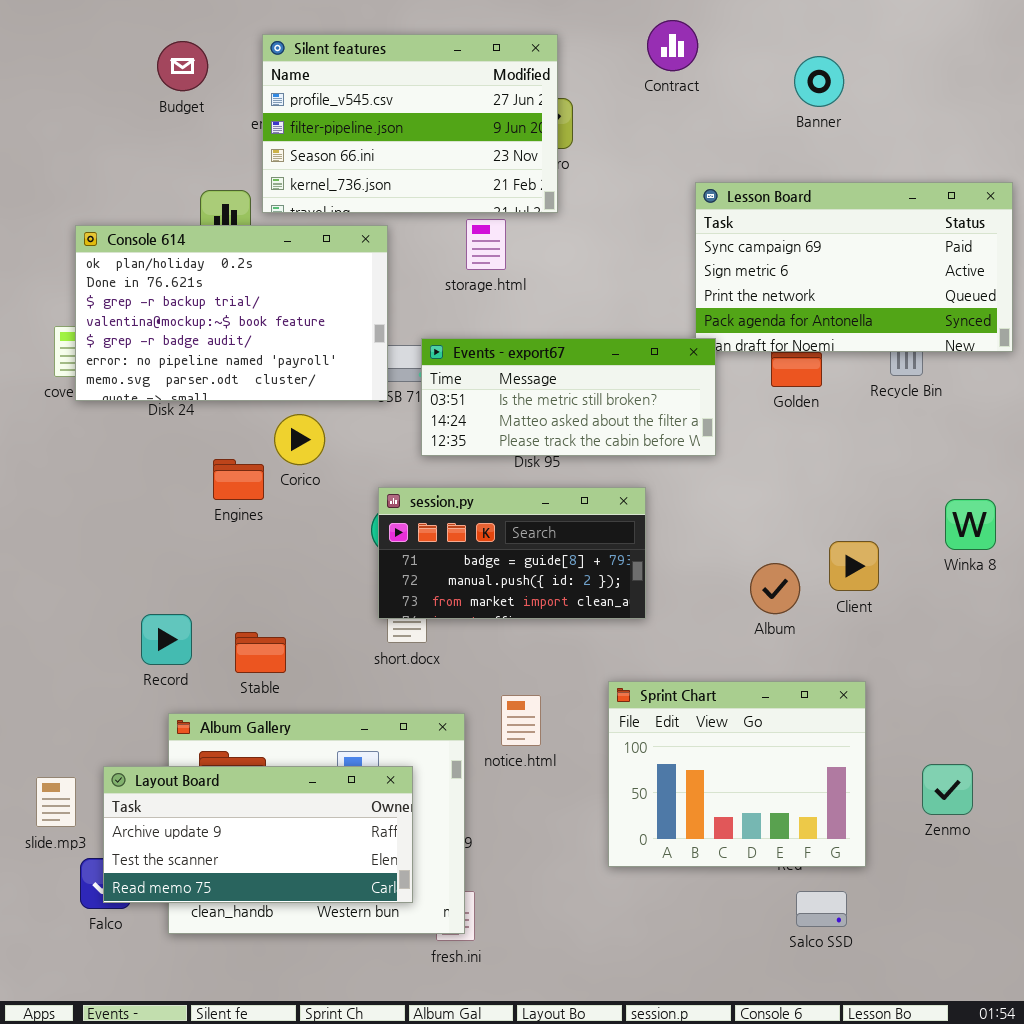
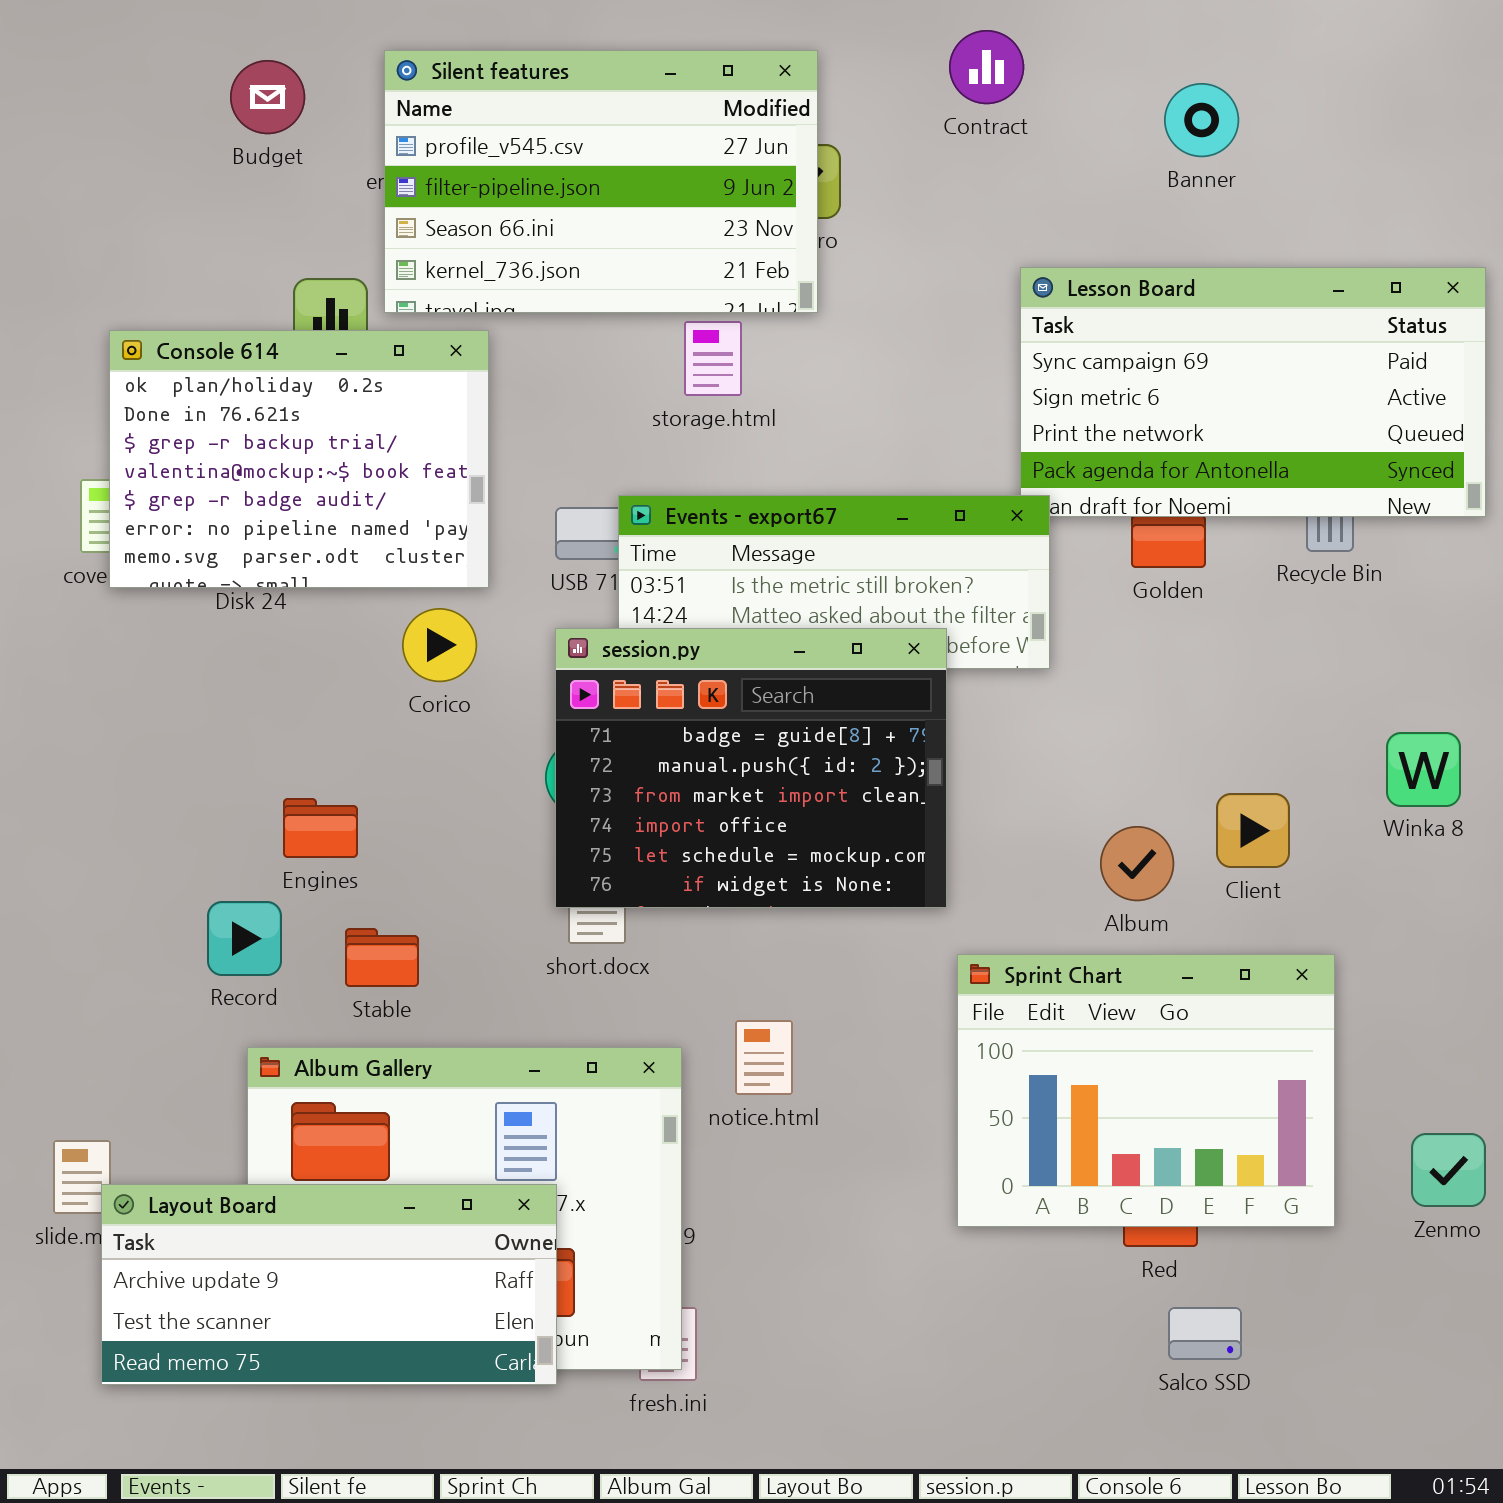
Console 614: [75,225,388,401] -> [109,330,489,588], resized
Engines: [213,459,264,500] -> [283,798,358,858], moved
session.py: [378,487,646,619] -> [555,628,947,908], resized
Sprint Chart: [608,681,866,867] -> [957,954,1335,1227], moved
Zenmo: [922,764,973,815] -> [1411,1133,1486,1207], moved
Layout Board: [103,766,413,903] -> [101,1184,557,1385], moved

